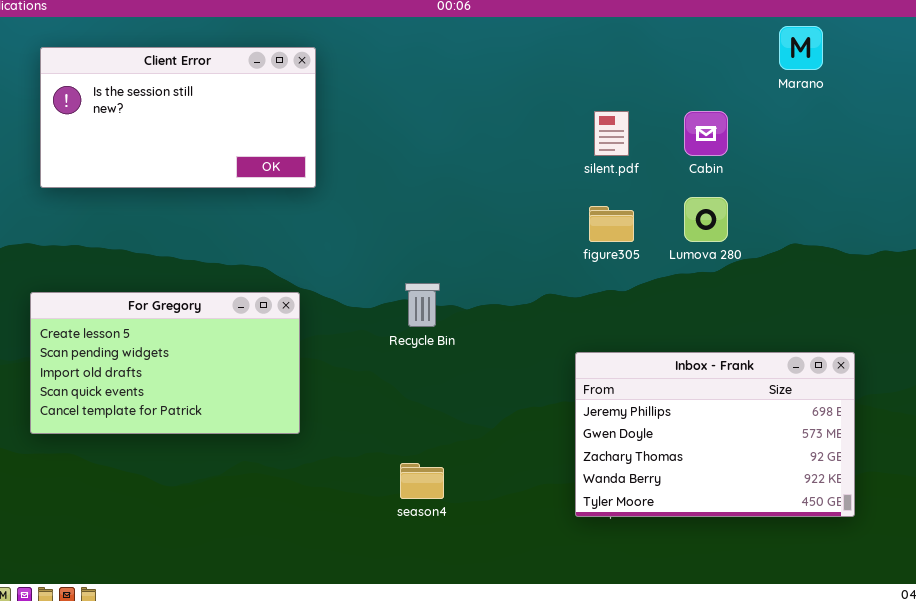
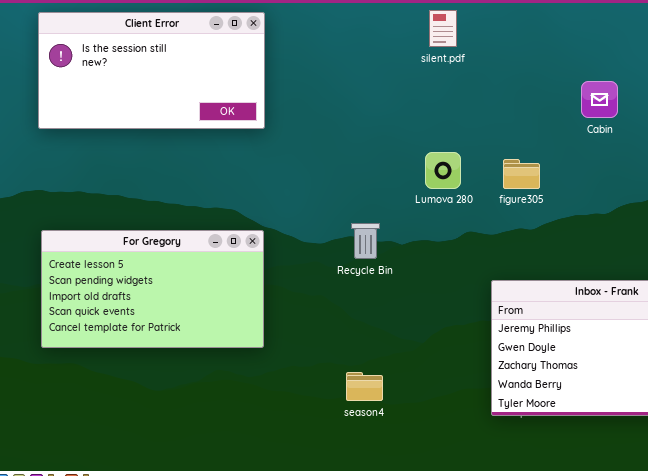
Client Error: [40,47,316,188] -> [38,12,265,129], moved
silent.pdf: [594,111,629,156] -> [429,10,457,47], moved
Lumova 280: [684,197,728,242] -> [425,152,461,189], moved

